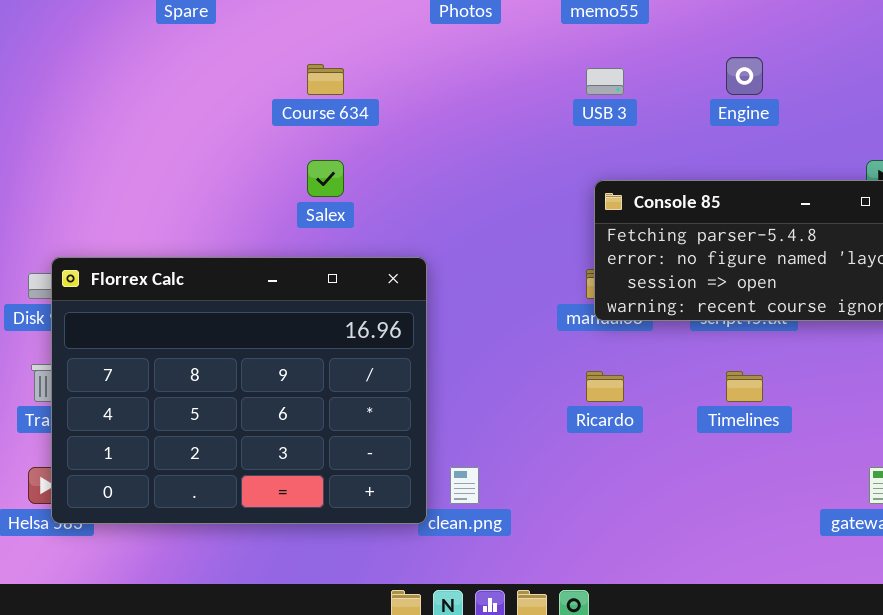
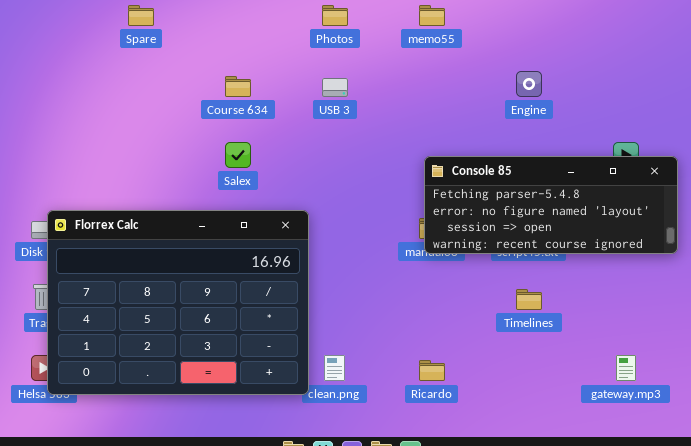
USB 3: [586,68,624,95] -> [322,78,348,97], moved
Ricardo: [586,371,624,402] -> [419,360,445,381], moved

